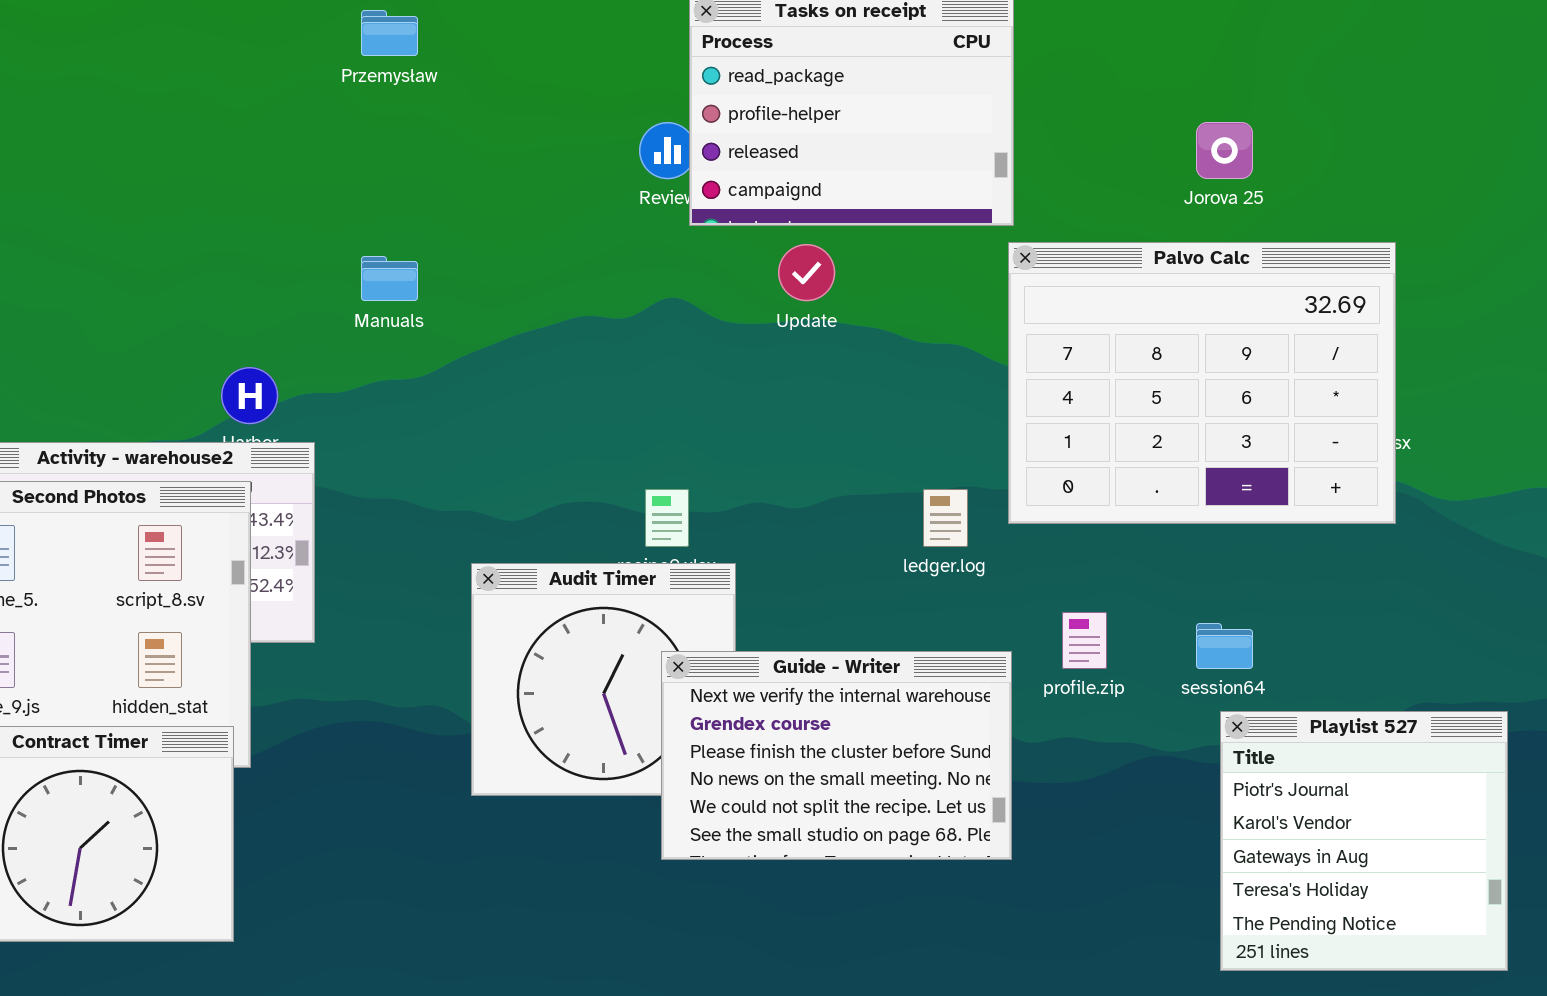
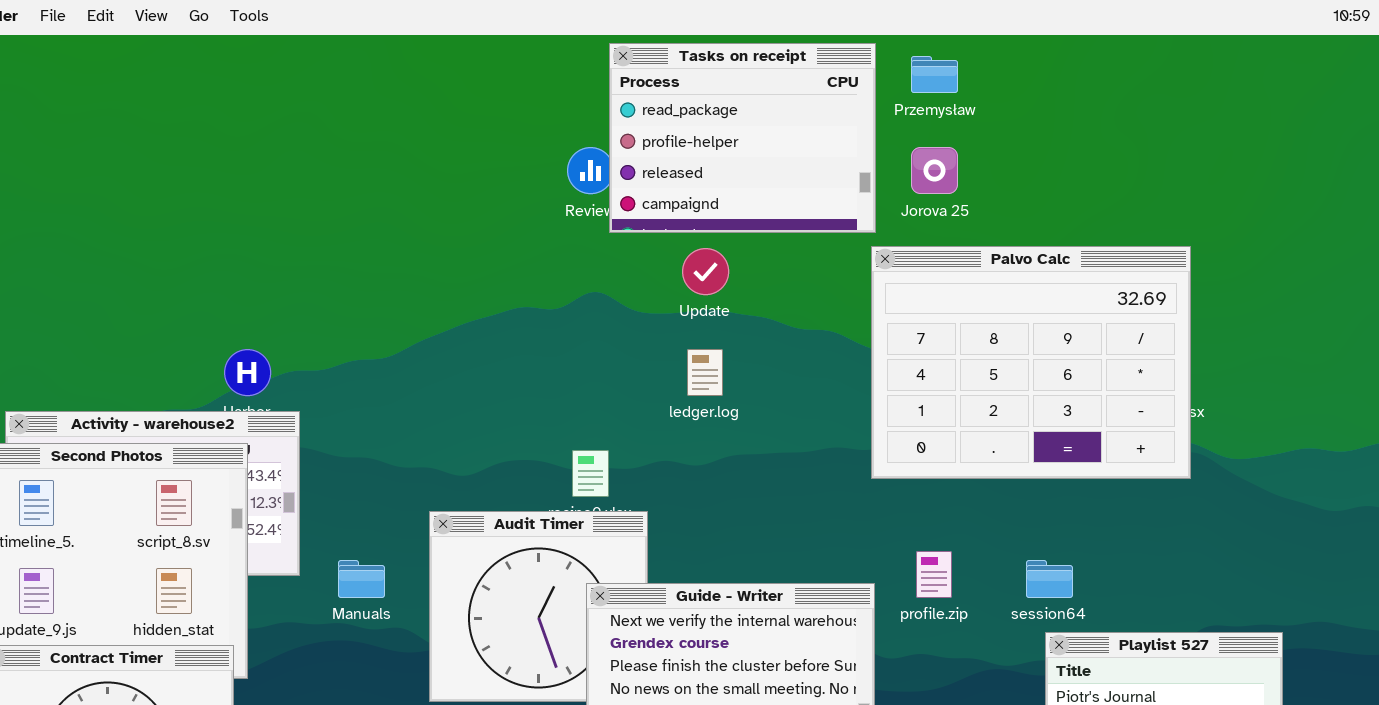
Przemysław: [361,10,418,56] -> [911,56,958,93], moved
Jorova 25: [1196,122,1253,179] -> [911,147,958,194], moved
Manuals: [361,256,418,301] -> [338,560,385,598], moved
ledger.log: [923,489,968,547] -> [687,349,723,396], moved

